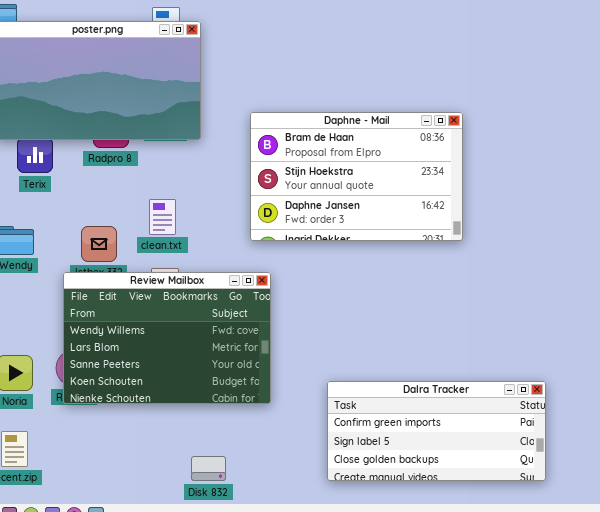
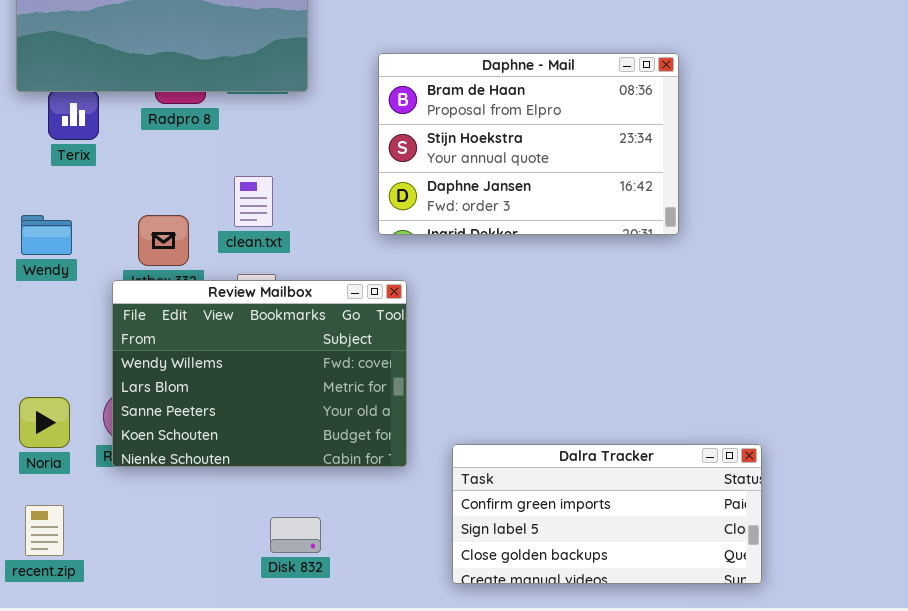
Dalra Tracker: [327,381,546,481] -> [452,444,762,584], moved
Disk 832: [191,456,226,481] -> [270,517,321,553], moved

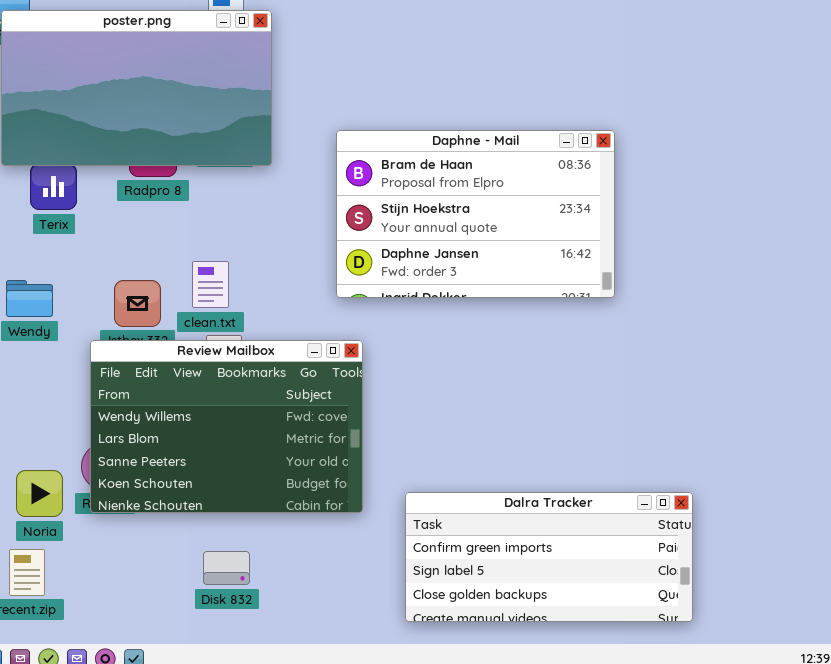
clean.txt: [234,176,273,227] -> [192,261,229,308], moved
Noria: [19,397,70,448] -> [16,470,63,517], moved
Disk 832: [270,517,321,553] -> [203,551,250,585], moved

